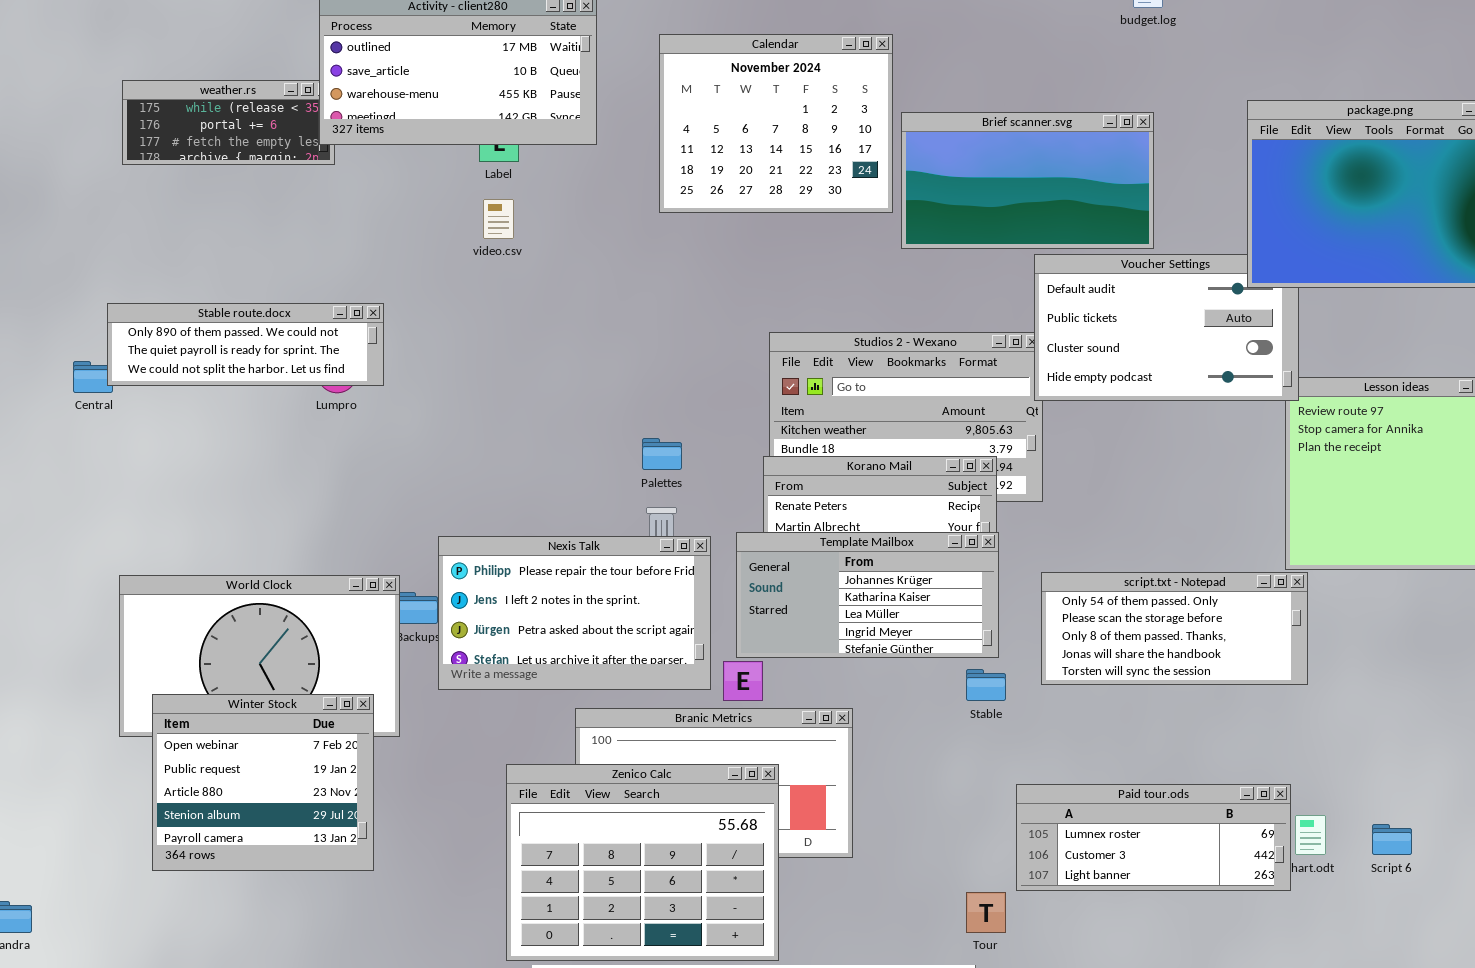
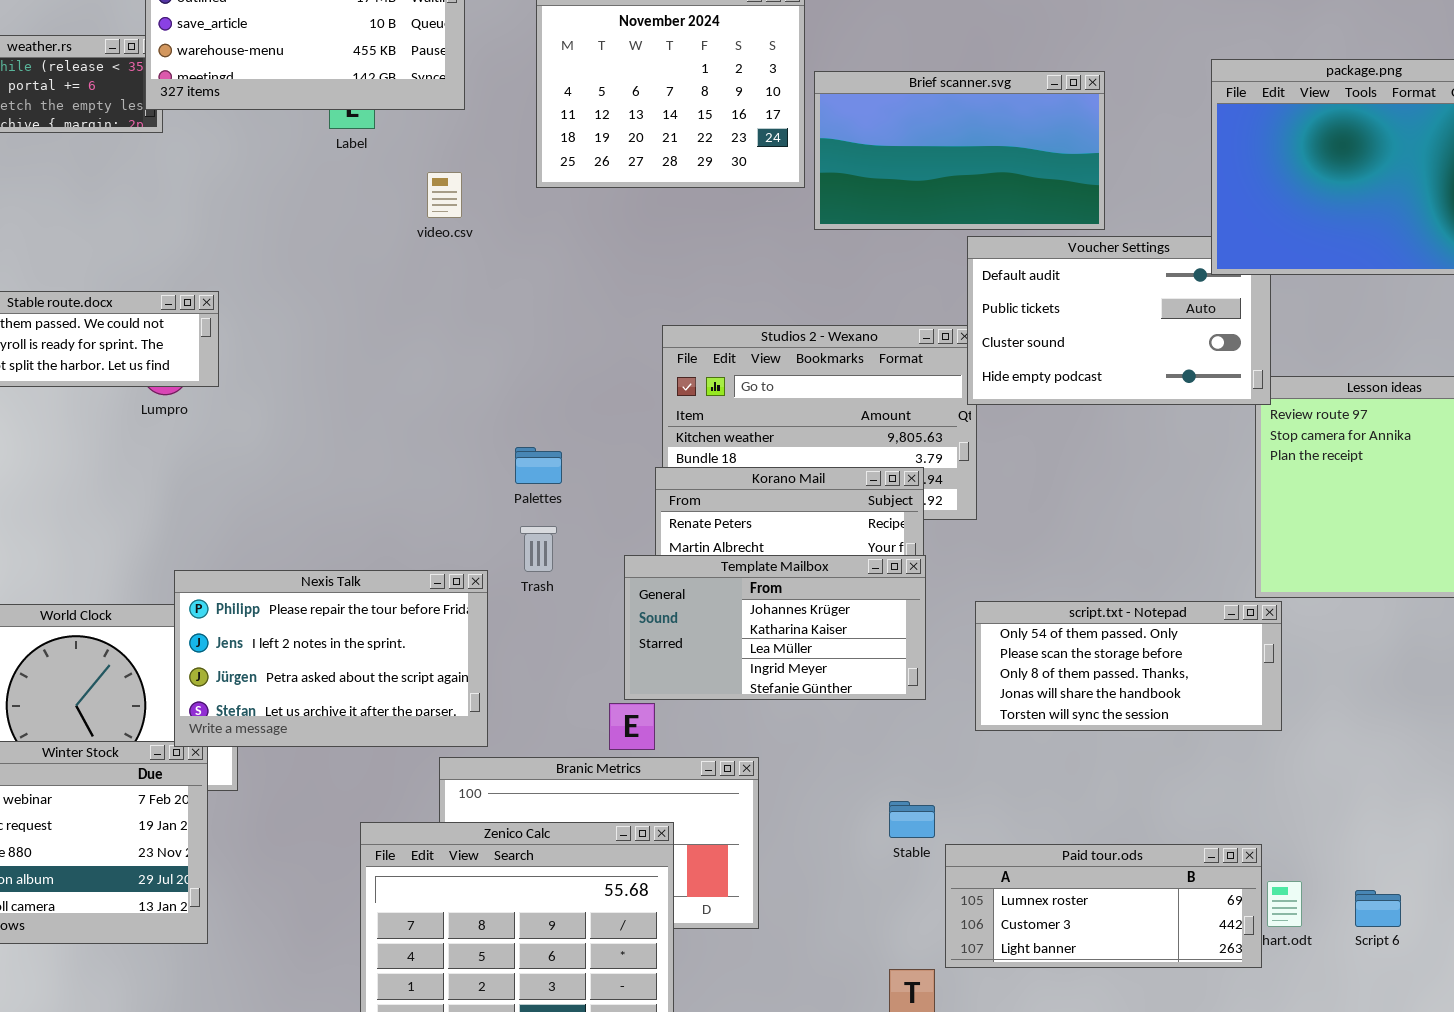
video.csv: [483,199,514,239] -> [427,172,462,218], moved
Nexis Talk: [438,536,711,690] -> [174,570,488,747], moved
Stable: [966,669,1006,701] -> [889,801,935,838], moved

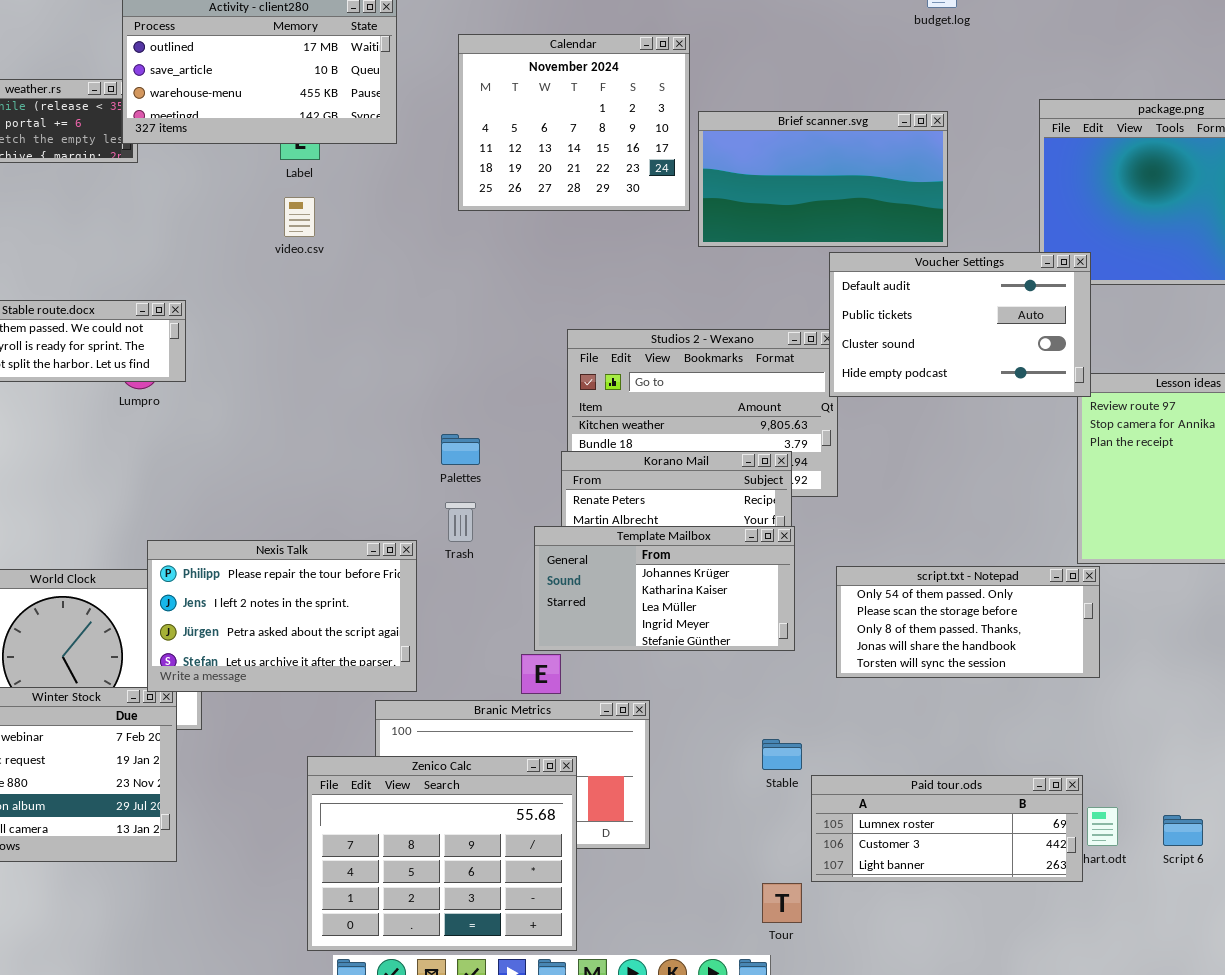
video.csv: [427,172,462,218] -> [284,197,315,237], moved
Voucher Settings: [967,236,1271,405] -> [829,252,1091,397], raised

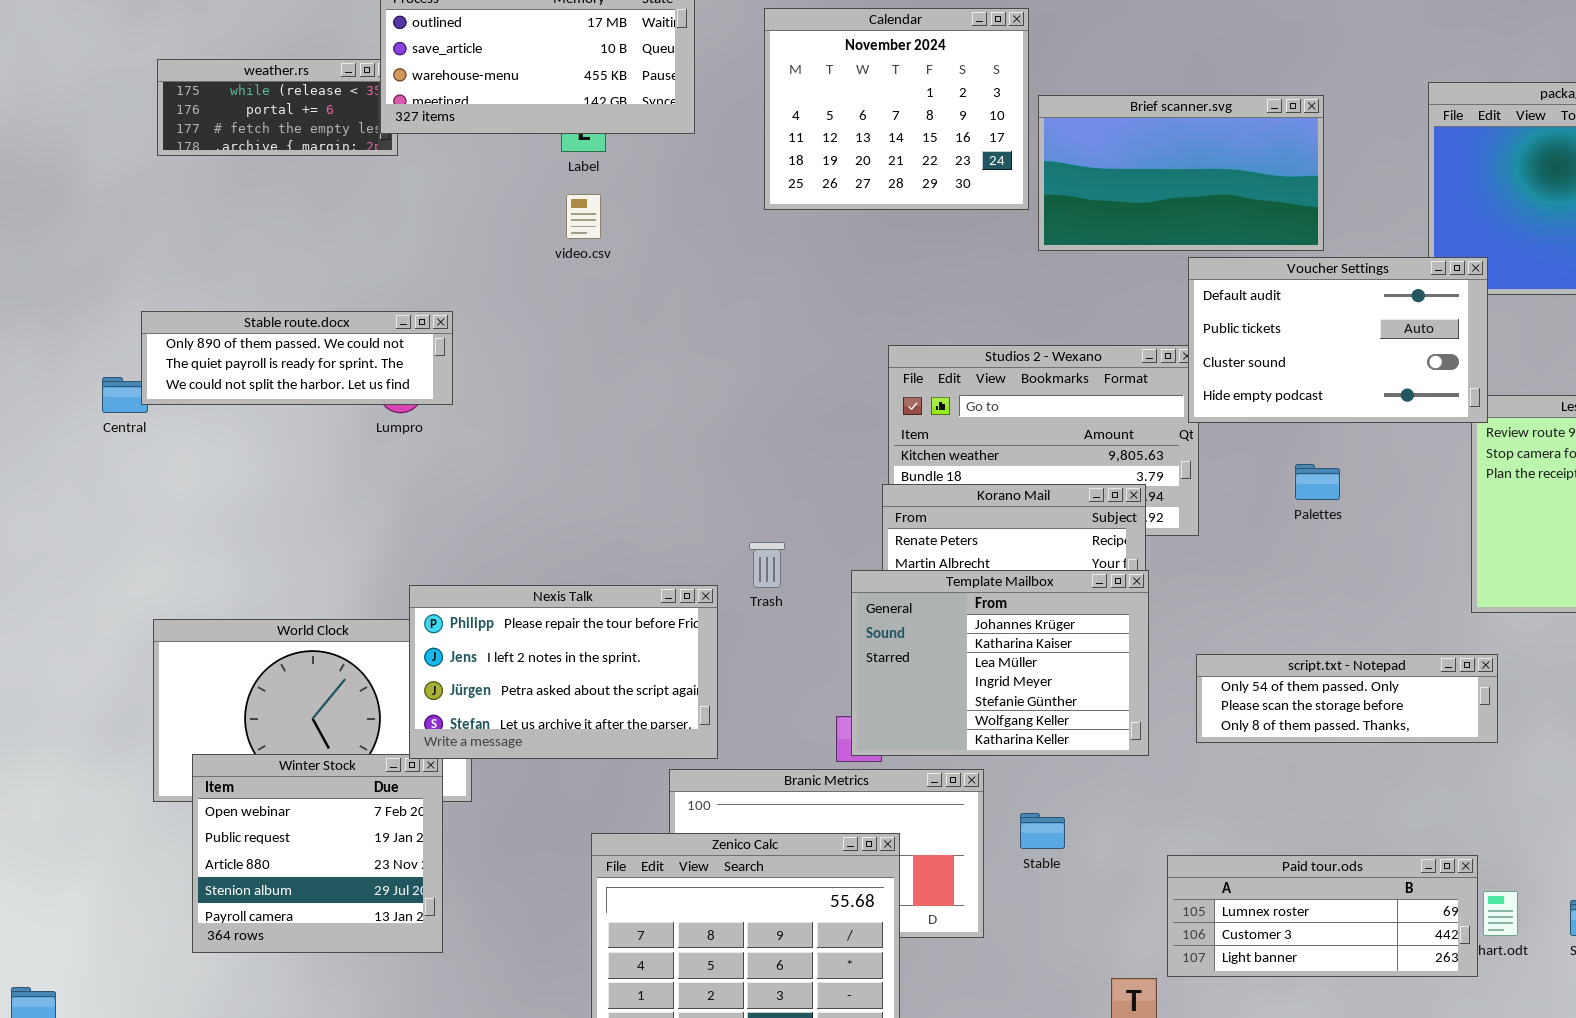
Palettes: [441,434,480,465] -> [1295,464,1340,500], moved
Template Mailbox: [534,526,795,651] -> [851,570,1149,756], resized
script.txt - Notepad: [836,566,1100,678] -> [1196,654,1498,743], resized
Stable: [762,739,802,770] -> [1020,813,1065,849], moved

